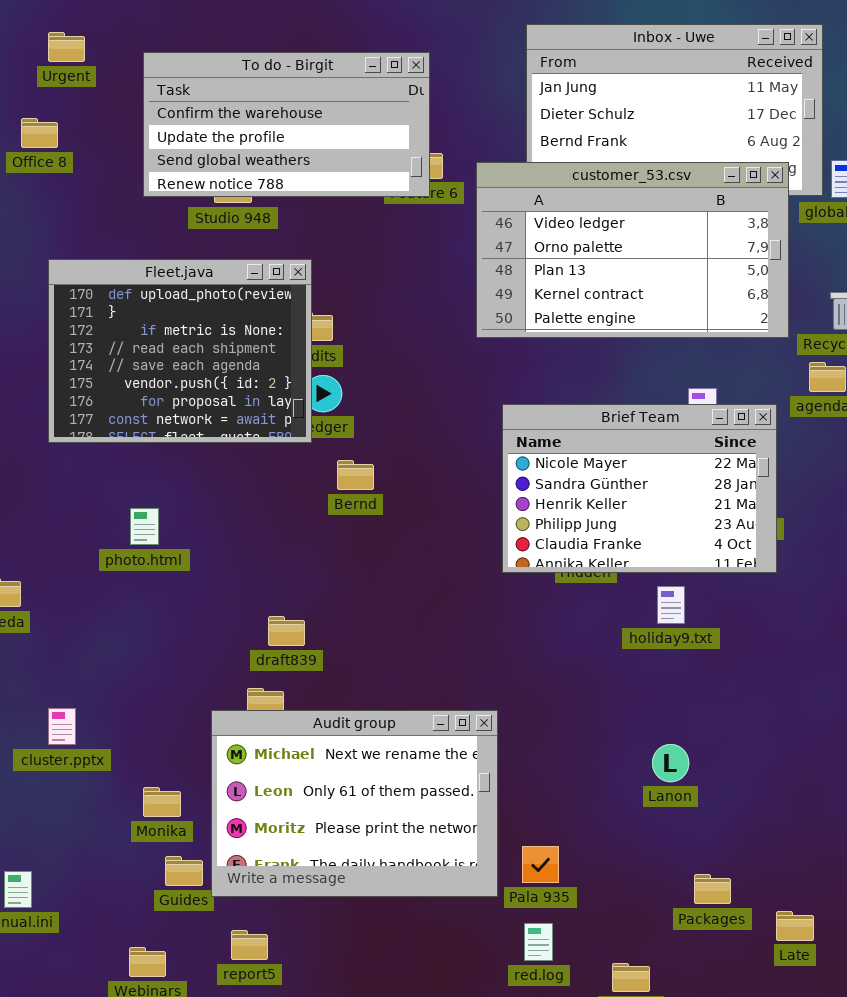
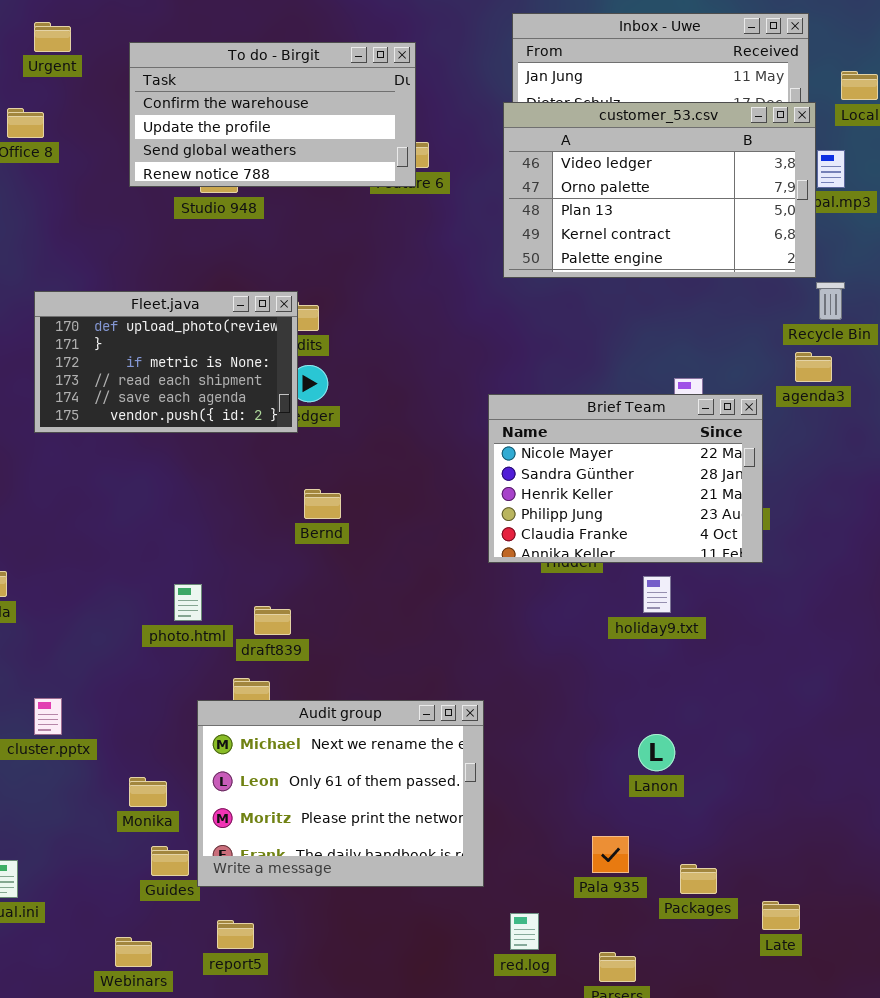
customer_53.csv: [476,162,789,338] -> [503,102,816,278], moved
Fleet.java: [48,259,312,443] -> [34,291,298,433], resized
Bernd: [337,460,374,490] -> [304,489,341,519], moved
photo.html: [130,508,159,545] -> [174,584,202,621], moved
Pala 935: [522,846,559,883] -> [592,836,629,873], moved

